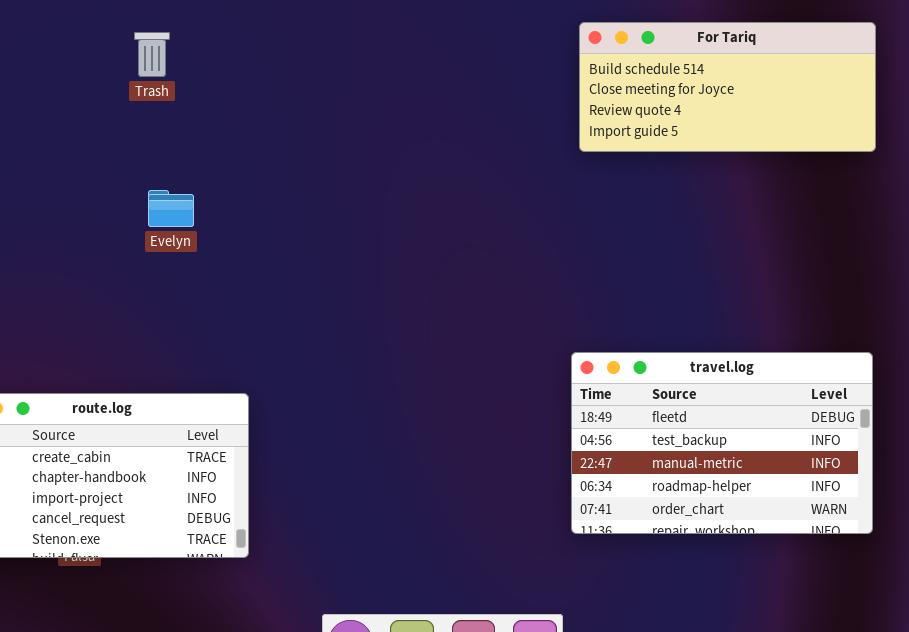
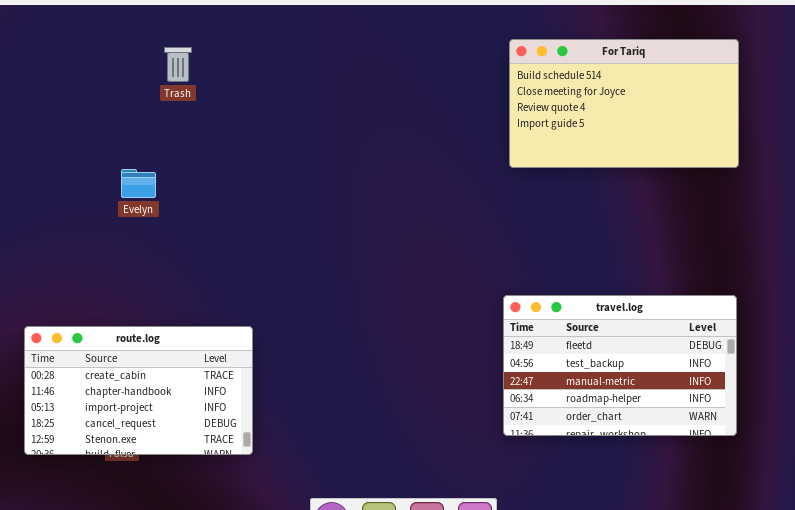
For Tariq: [579,22,876,152] -> [509,39,739,168], resized
Evelyn: [148,190,194,227] -> [121,169,156,198], moved

